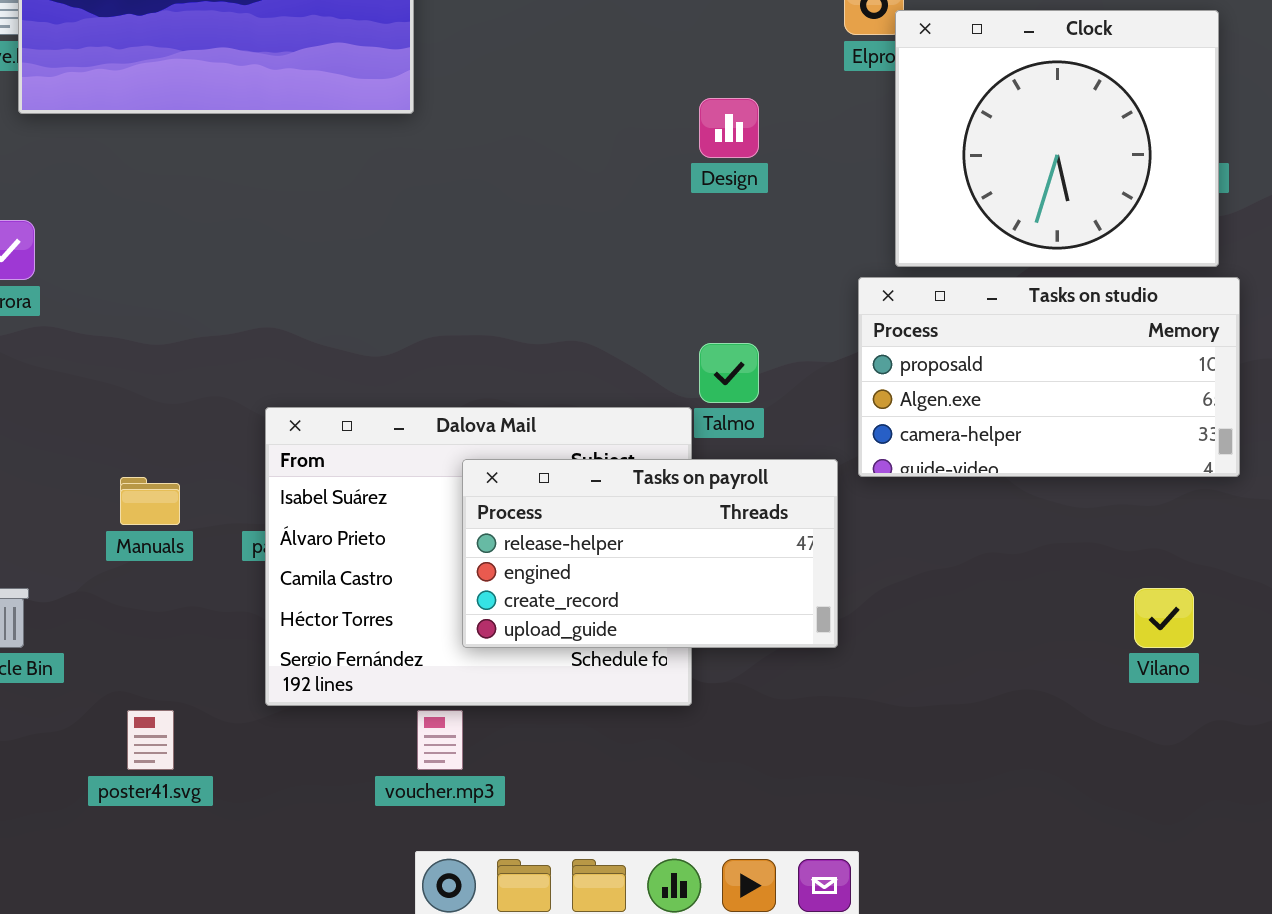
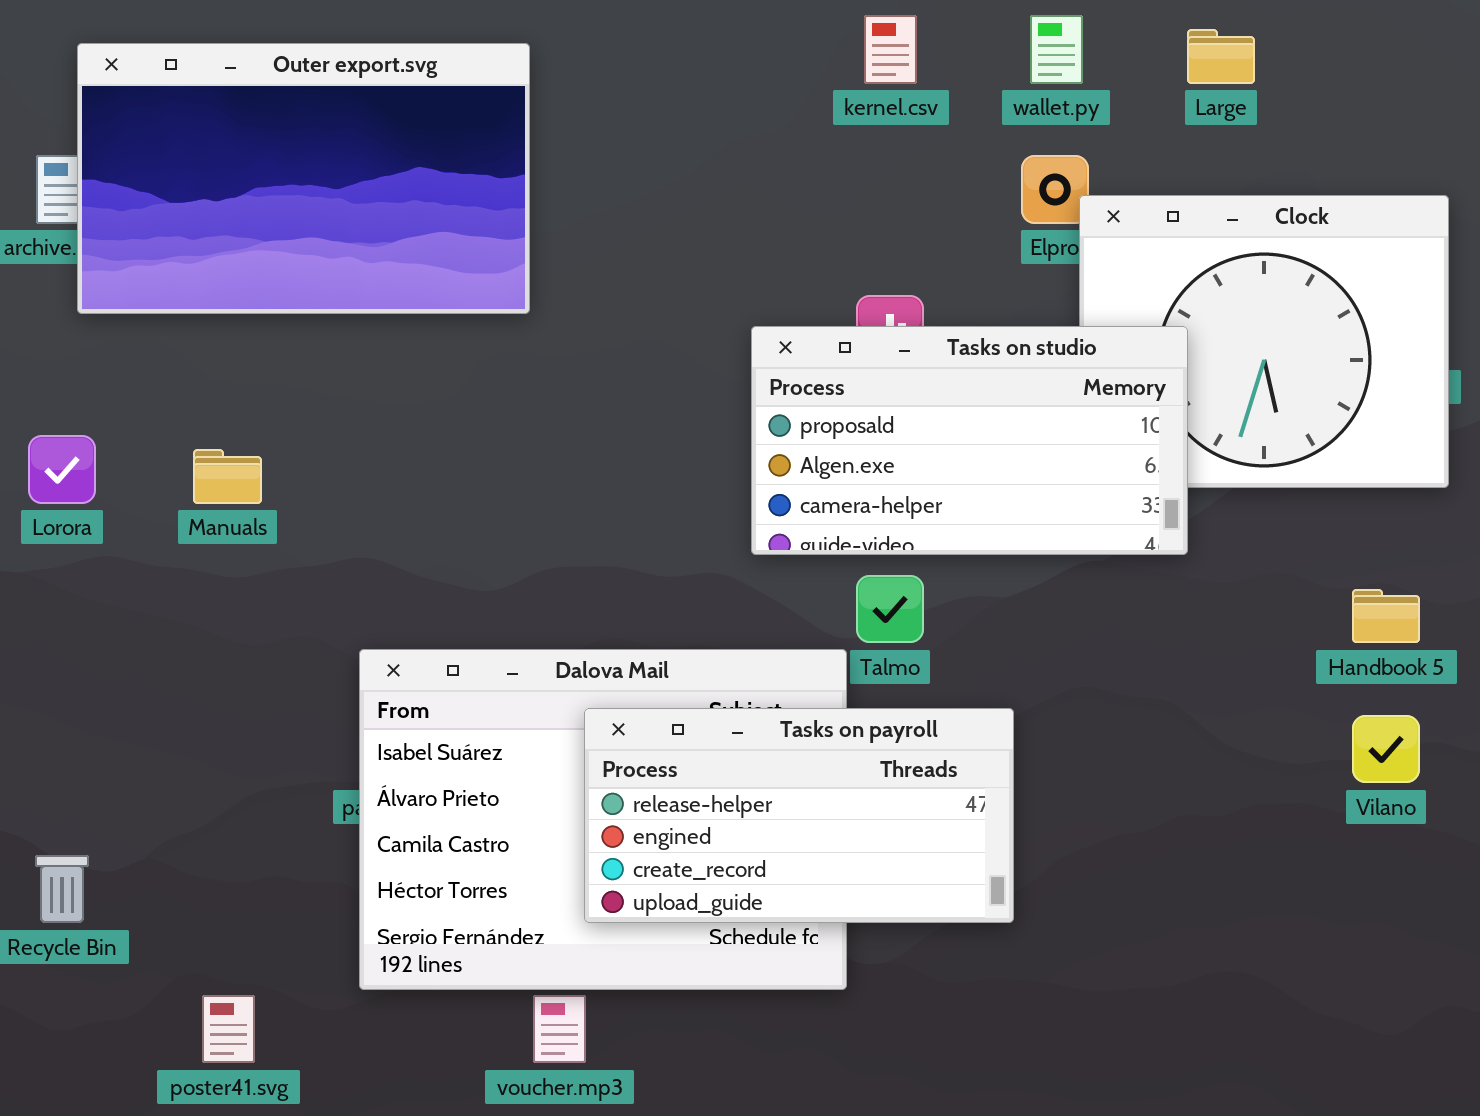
Tasks on studio: [858,277,1240,477] -> [751,326,1188,555], moved
Manuals: [120,477,180,525] -> [193,449,262,504], moved
Vilano: [1134,588,1194,648] -> [1352,715,1420,783], moved

